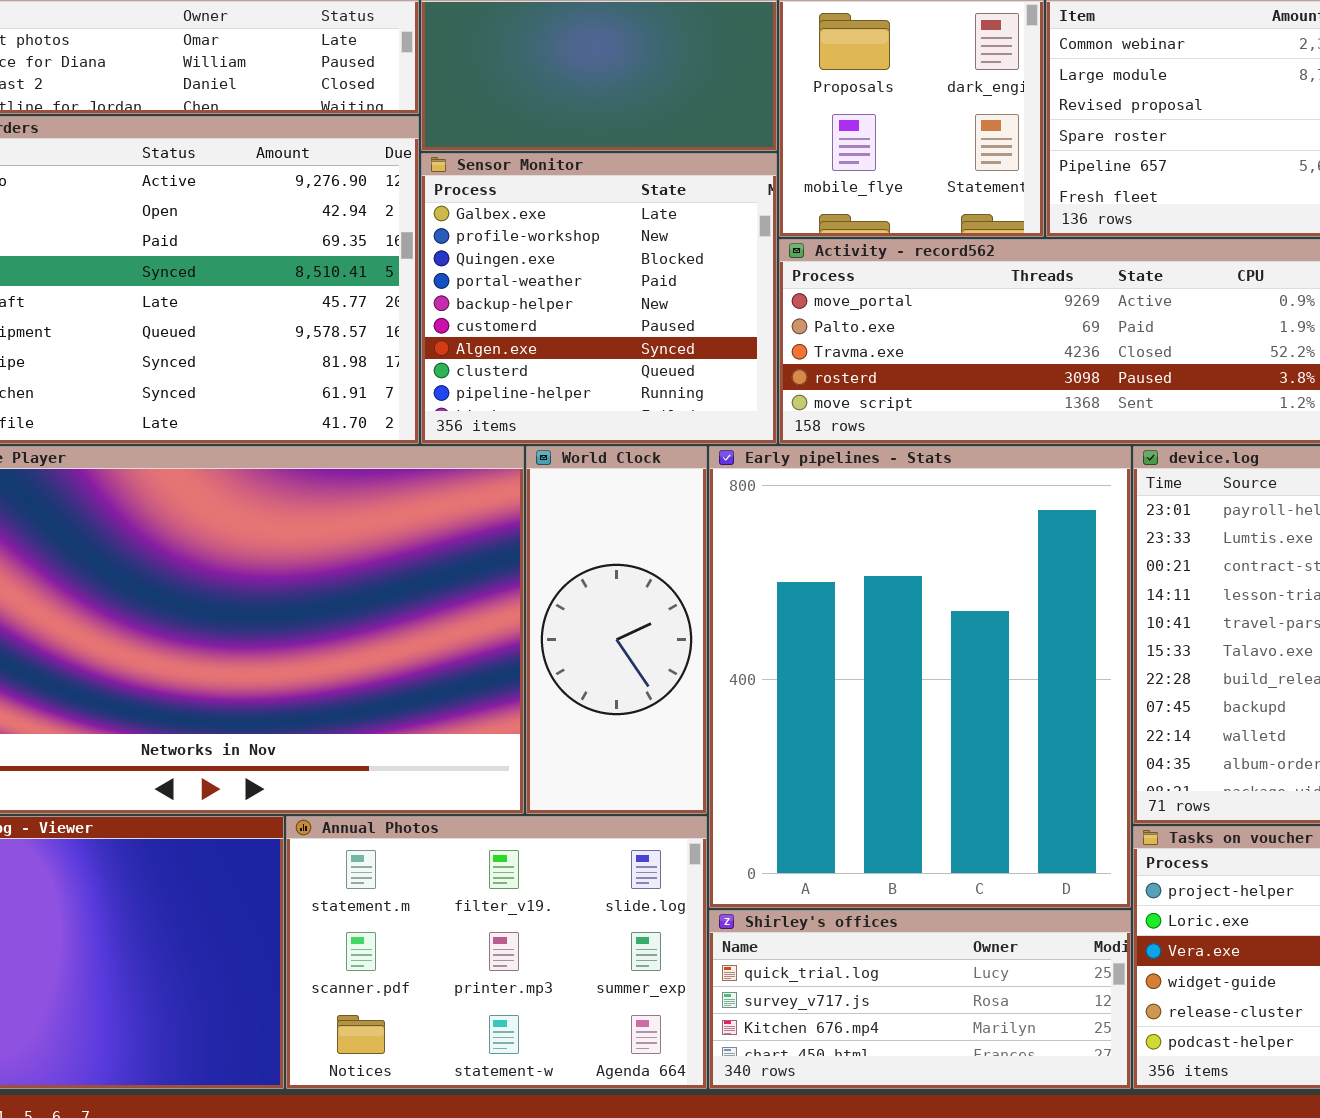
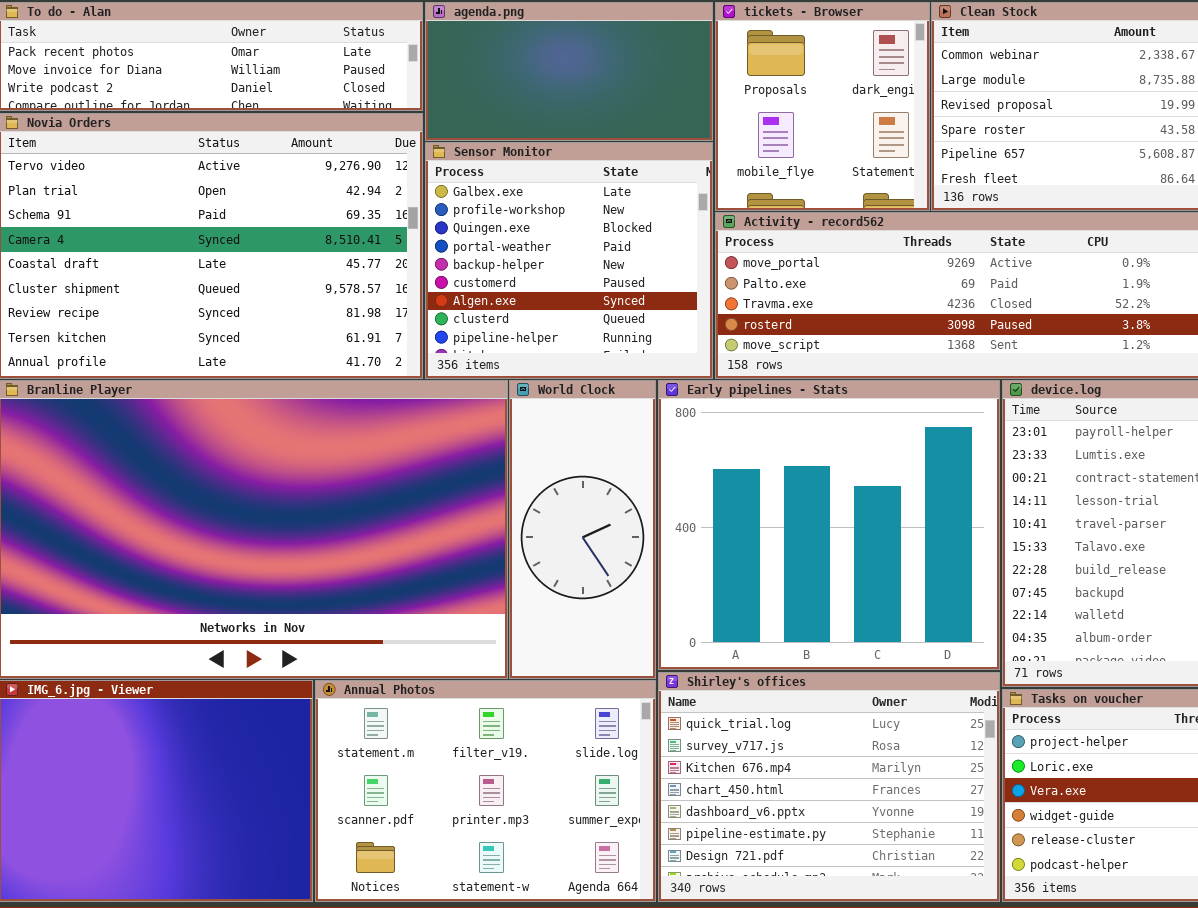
Early pipelines - Stats: [709,446,1131,908] -> [658,380,1000,670], resized
Shirley's offices: [709,910,1131,1089] -> [658,672,1000,902], resized

